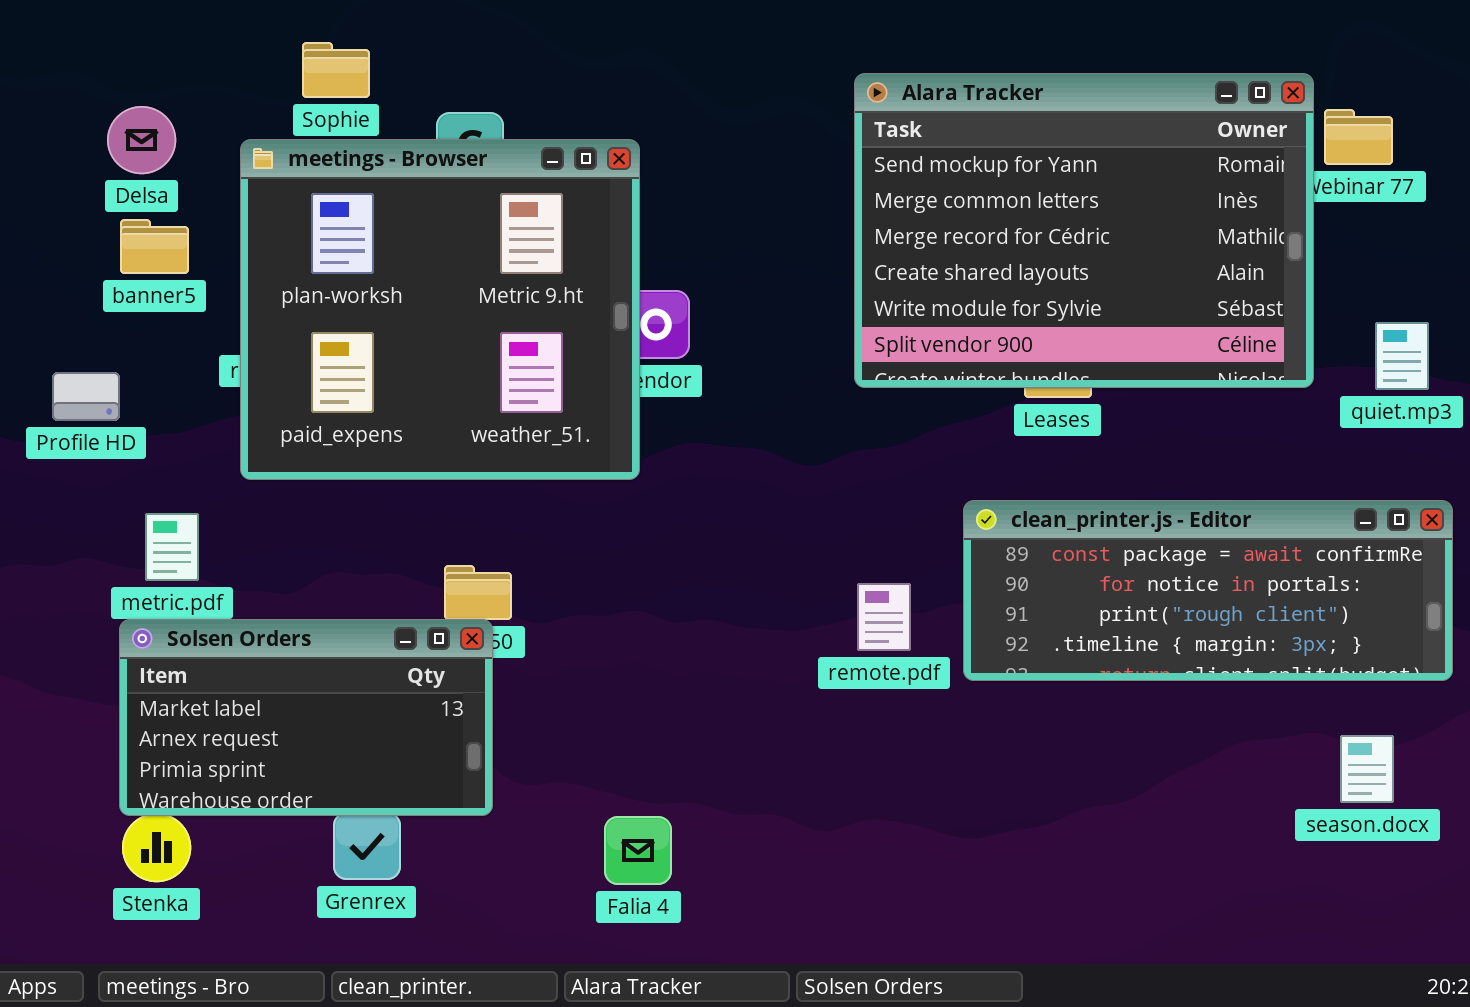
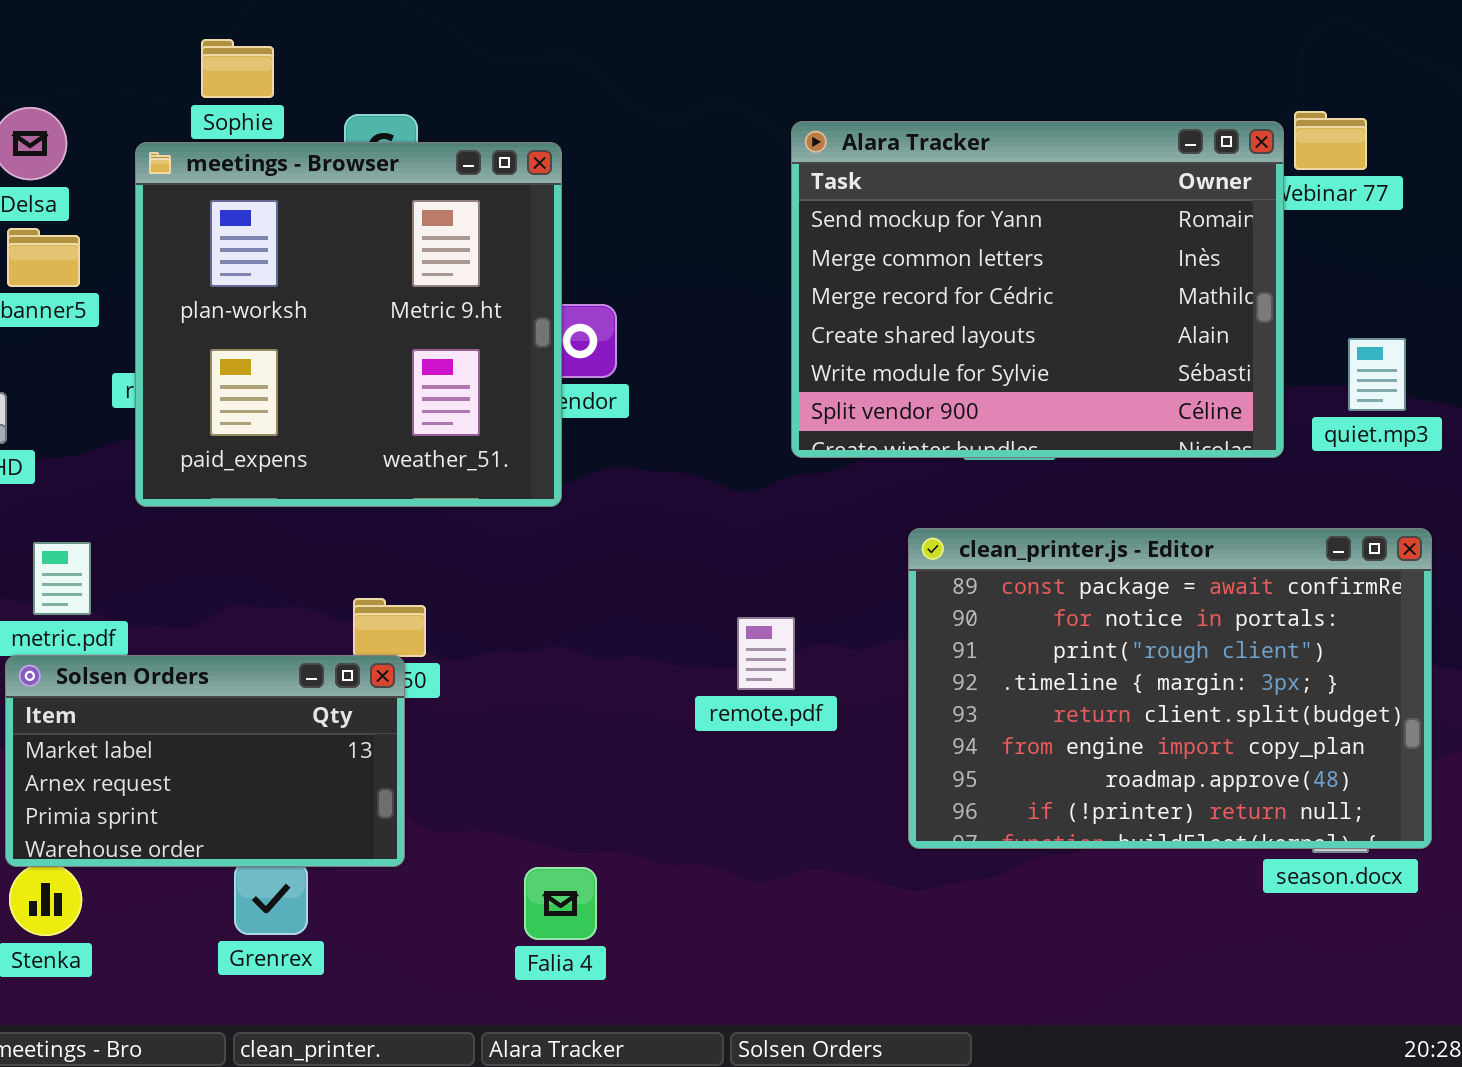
Alara Tracker: [854,73,1314,388] -> [791,121,1284,458], moved
clean_printer.js - Editor: [963,500,1453,681] -> [908,528,1432,849], resized
remote.pdf: [857,583,911,651] -> [737,617,795,690], moved

